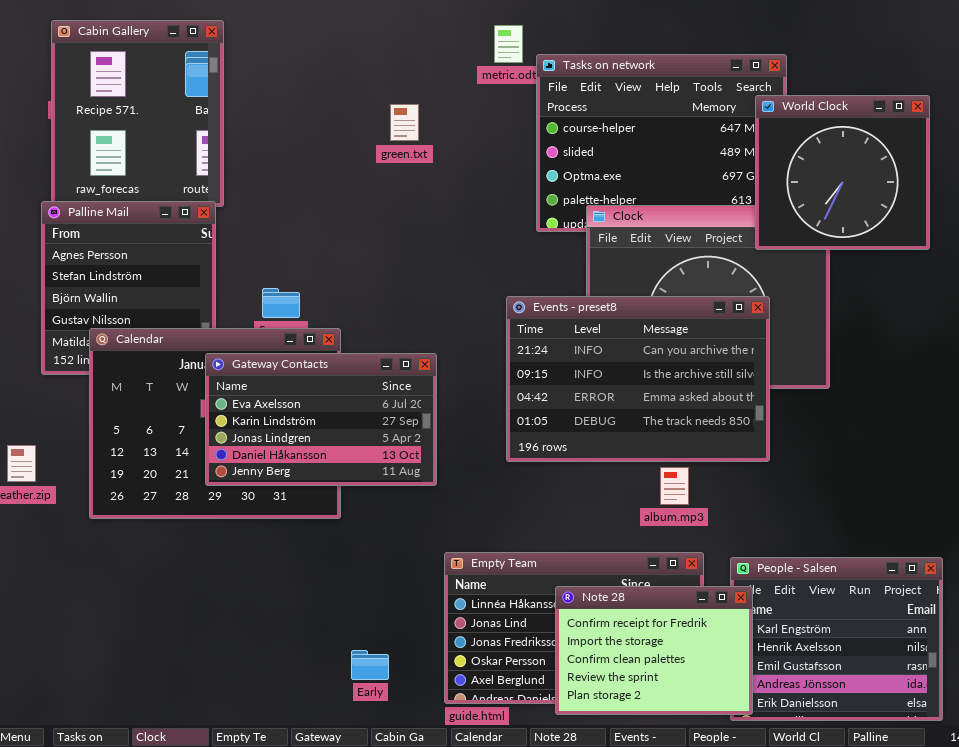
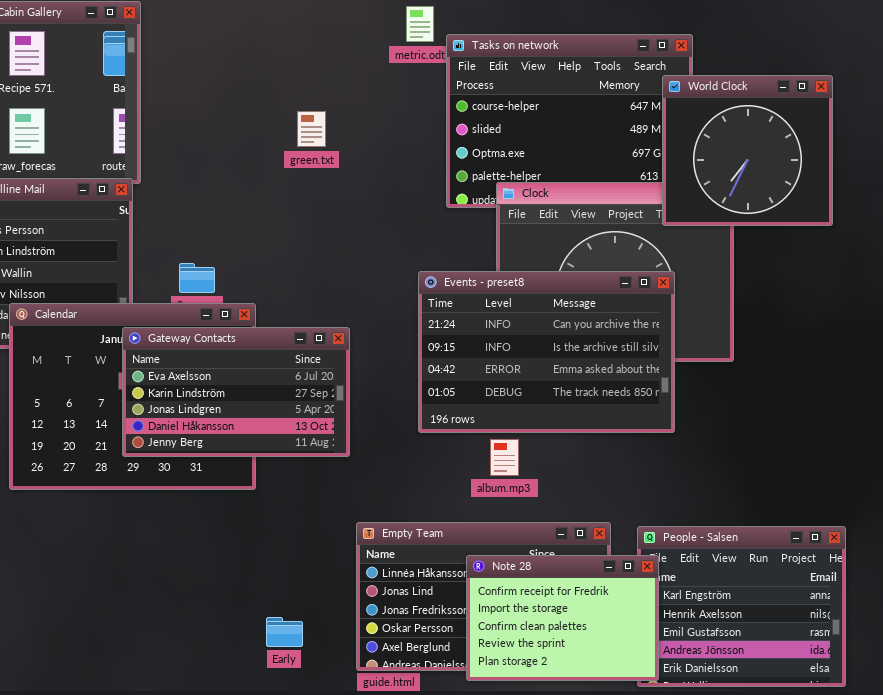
green.txt: [390,104,419,141] -> [297,111,326,147], moved
album.mp3: [660,467,689,505] -> [490,439,519,476], moved

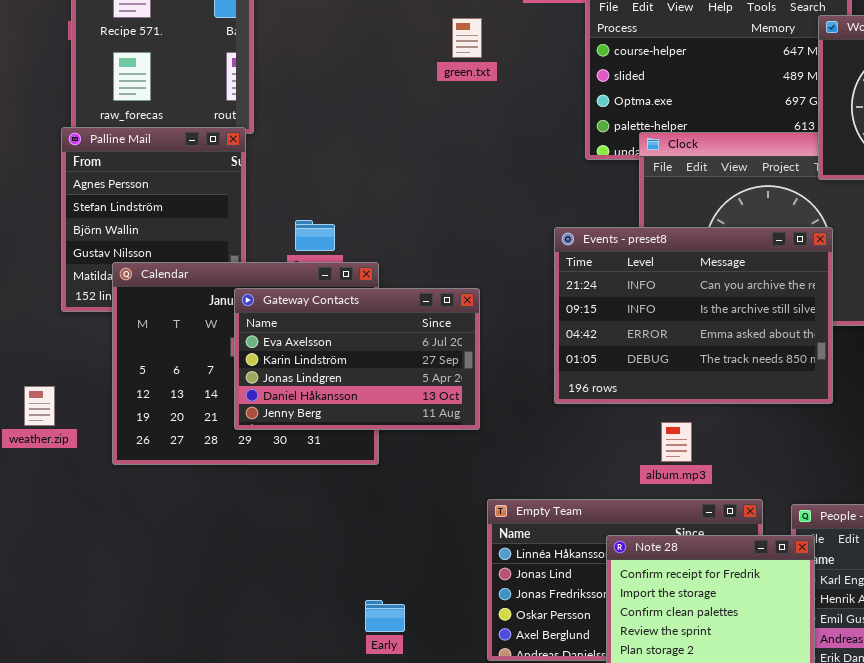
green.txt: [297,111,326,147] -> [452,18,482,58], moved
album.mp3: [490,439,519,476] -> [661,422,692,462], moved
Early: [266,617,303,647] -> [365,600,405,632], moved

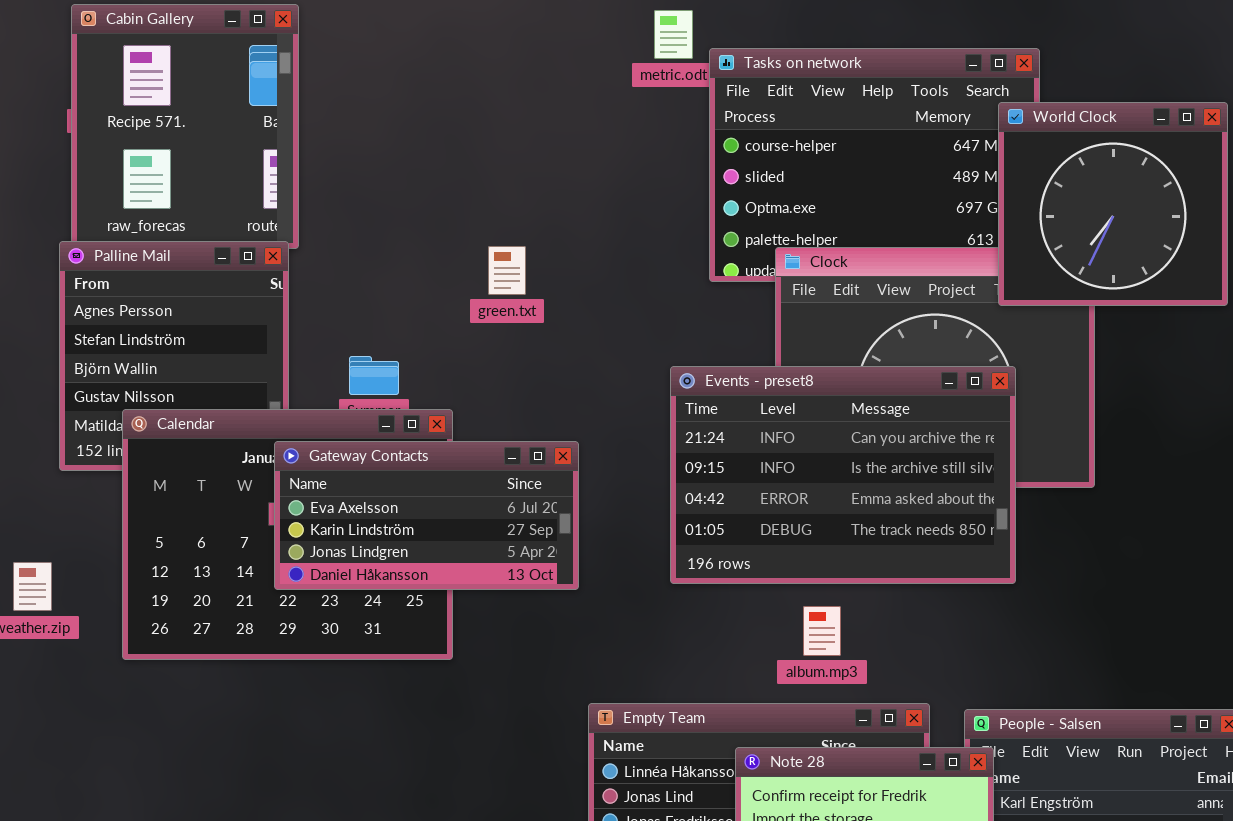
green.txt: [452,18,482,58] -> [488,246,526,295], moved
Gateway Contacts: [234,288,480,430] -> [274,441,579,590], resized

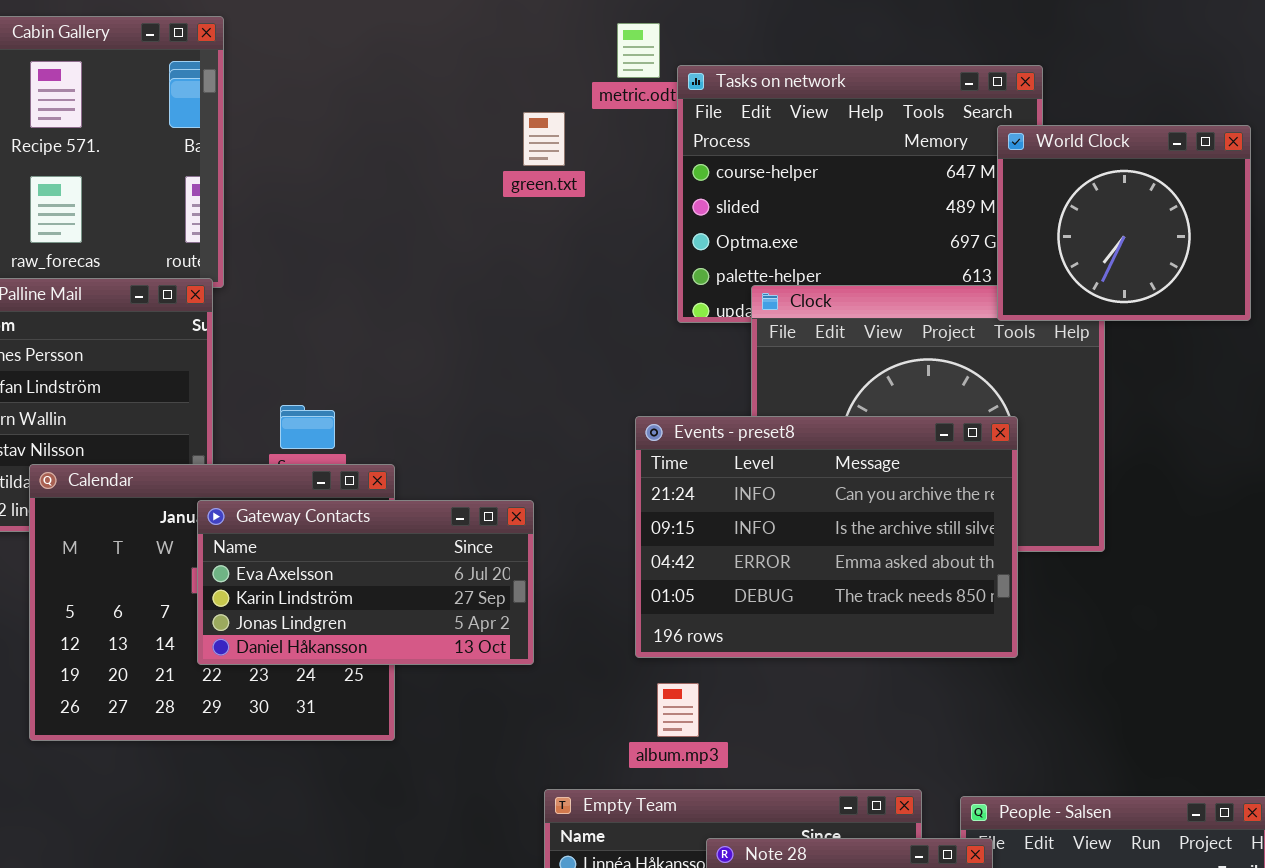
World Clock: [998,102,1228,306] -> [997,125,1251,321], resized
green.txt: [488,246,526,295] -> [523,112,565,166], moved
album.mp3: [803,606,841,656] -> [657,683,699,737], moved

